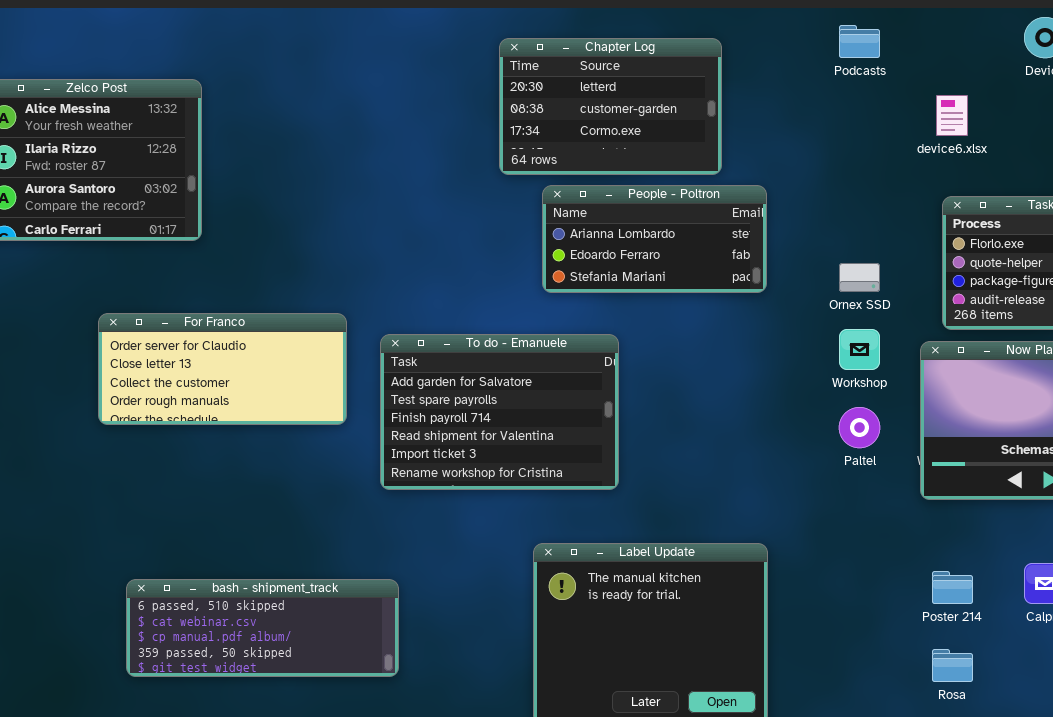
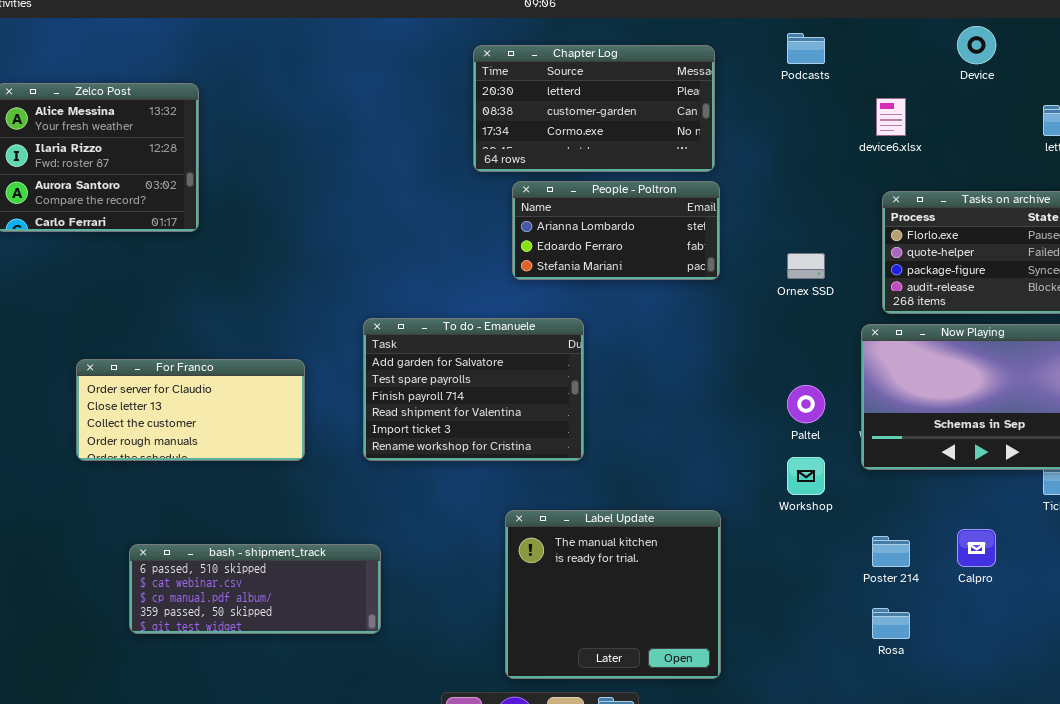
Chapter Log: [499,38,722,175] -> [473,45,715,172], resized
For Franco: [98,313,347,425] -> [76,359,305,461], moved
Workshop: [839,329,880,370] -> [787,457,825,495], moved

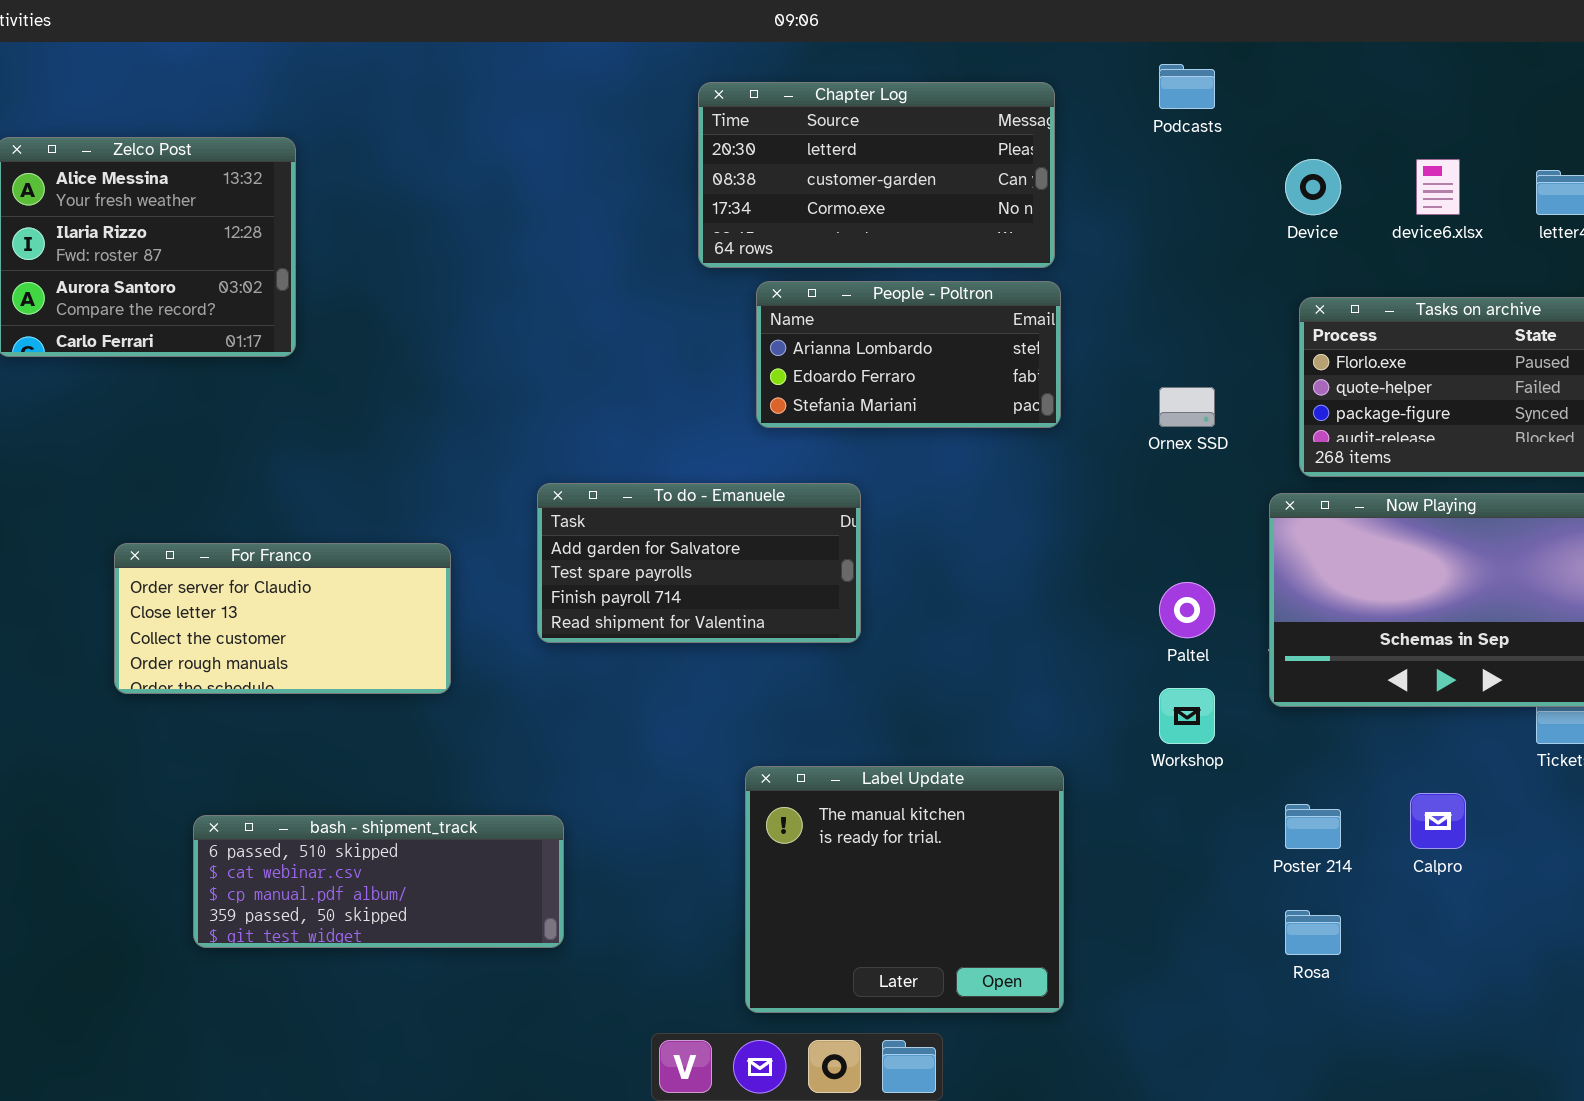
Device: [957,26,996,64] -> [1285,159,1341,215], moved
device6.xlsx: [876,98,906,136] -> [1416,159,1460,215], moved
To do - Emanuele: [363,318,584,461] -> [537,483,861,643], resized

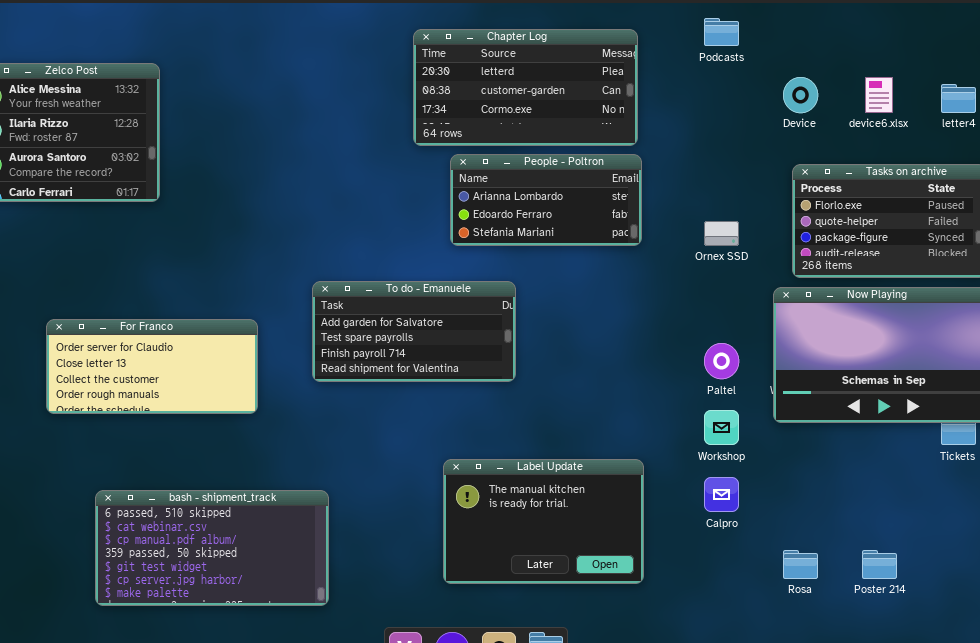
Label Update: [745,766,1064,1013] -> [443,459,644,584], resized
Calpro: [1410,793,1466,849] -> [704,477,739,512], moved
Poster 214: [1285,804,1341,849] -> [862,550,897,579], moved
bash - shipment_track: [193,815,564,948] -> [95,490,329,606], resized

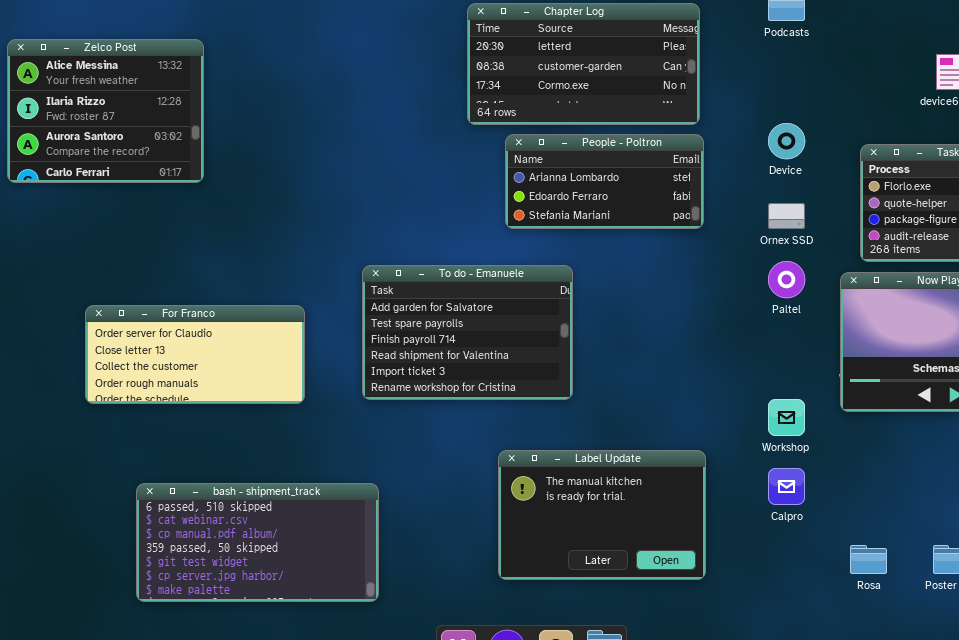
Device: [783,77,818,113] -> [768,123,805,159], moved
To do - Emanuele: [312,281,516,382] -> [362,265,573,400], resized
Paltel: [704,343,739,379] -> [768,261,805,298], moved

